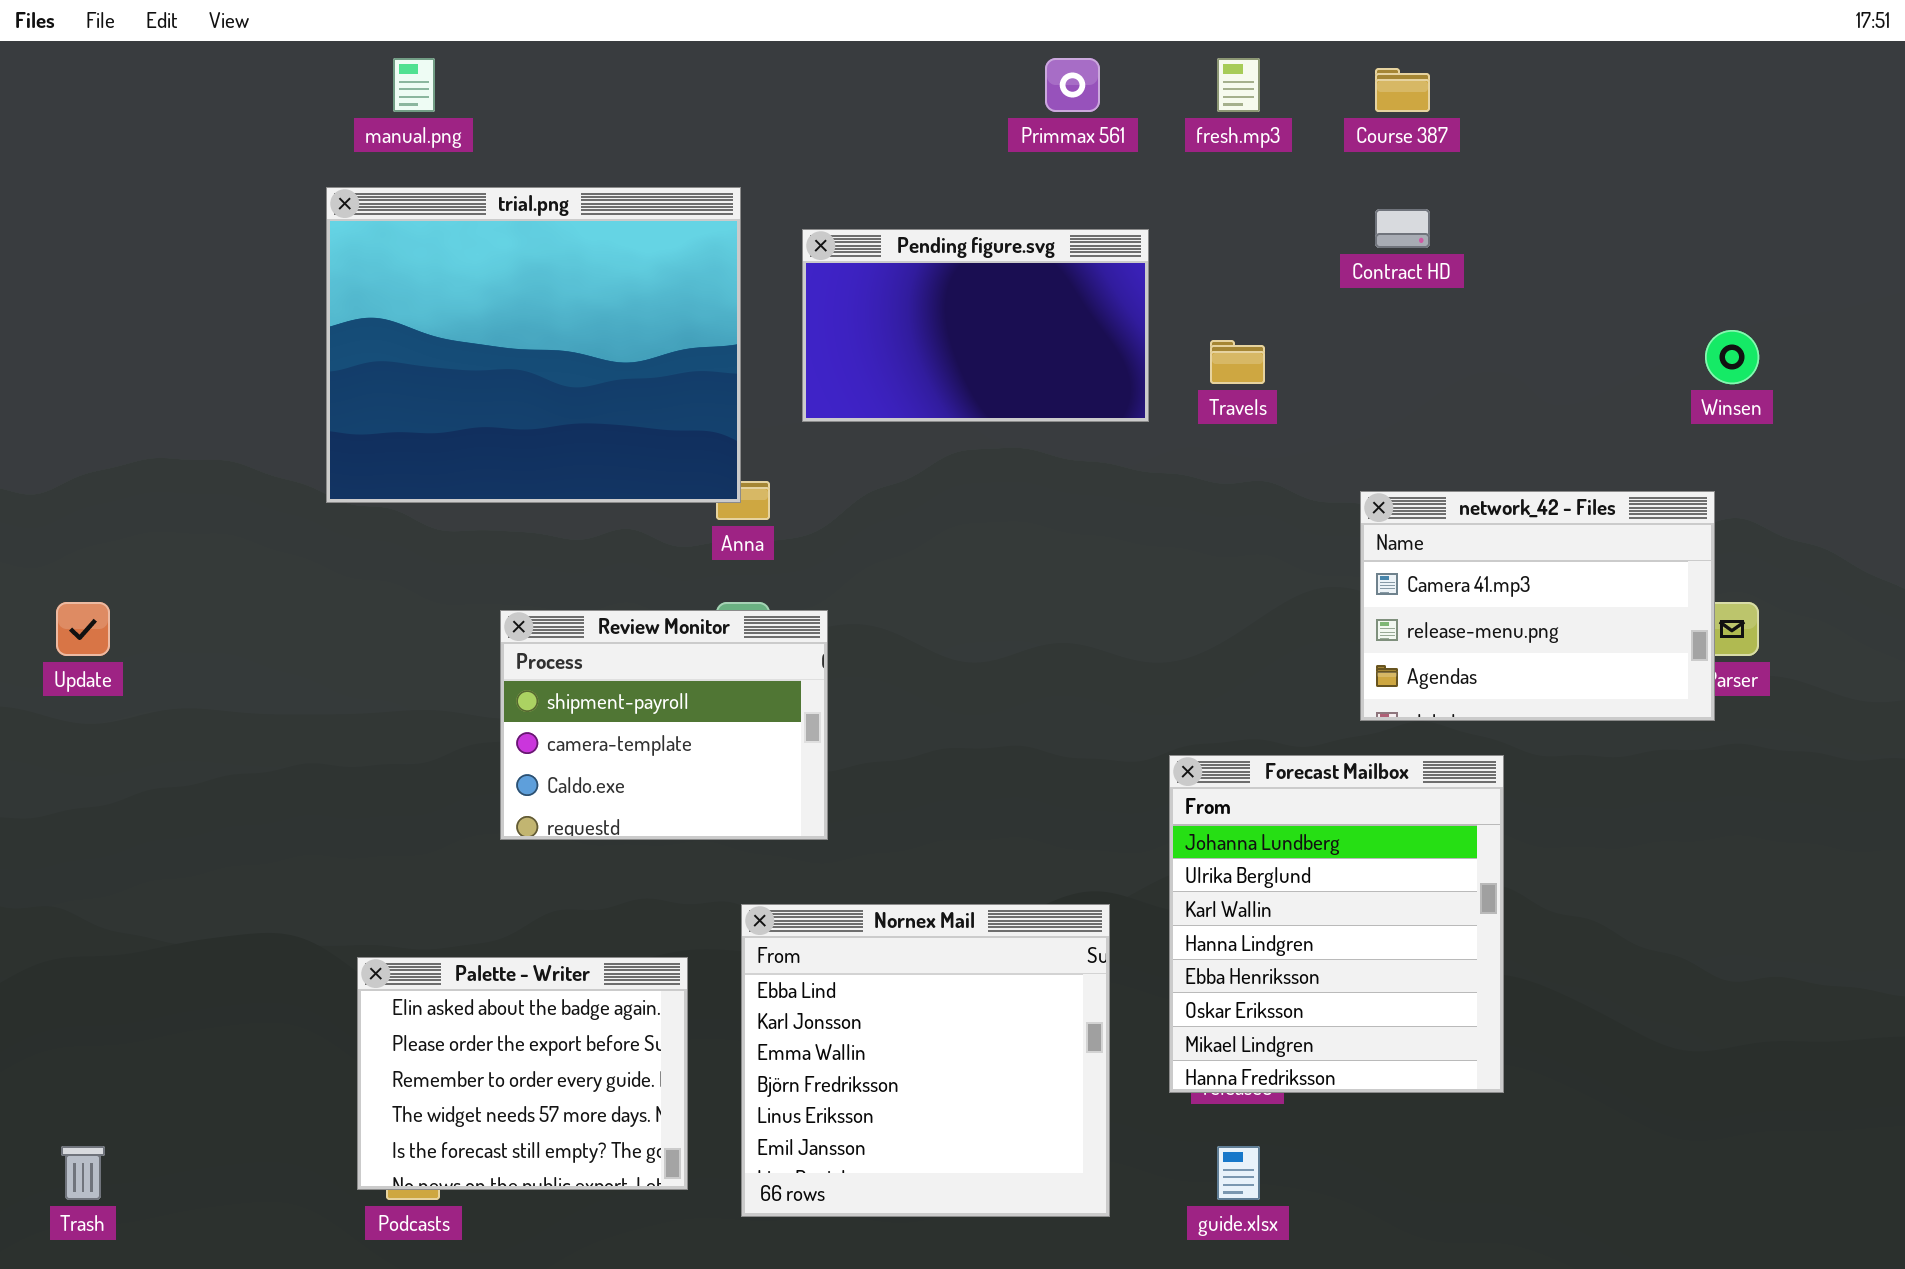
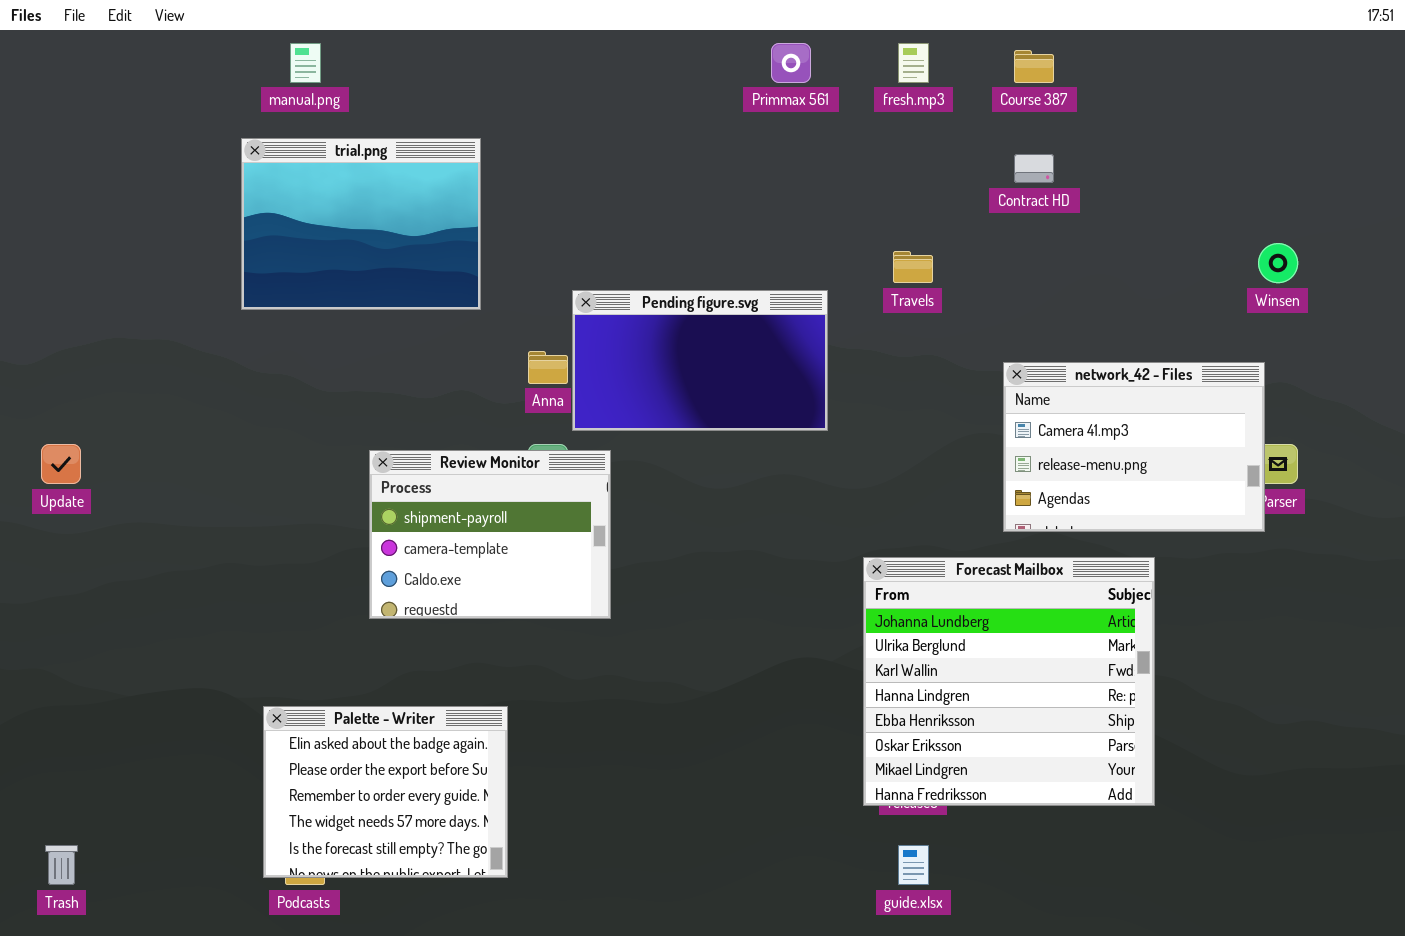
trial.png: [326,187,741,503] -> [241,138,481,310], resized
Pending figure.svg: [802,229,1149,422] -> [572,290,828,431], moved
Forecast Mailbox: [1169,755,1504,1093] -> [863,557,1155,806], resized
Nornex Mail: [741,904,1110,1217] -> none, closed

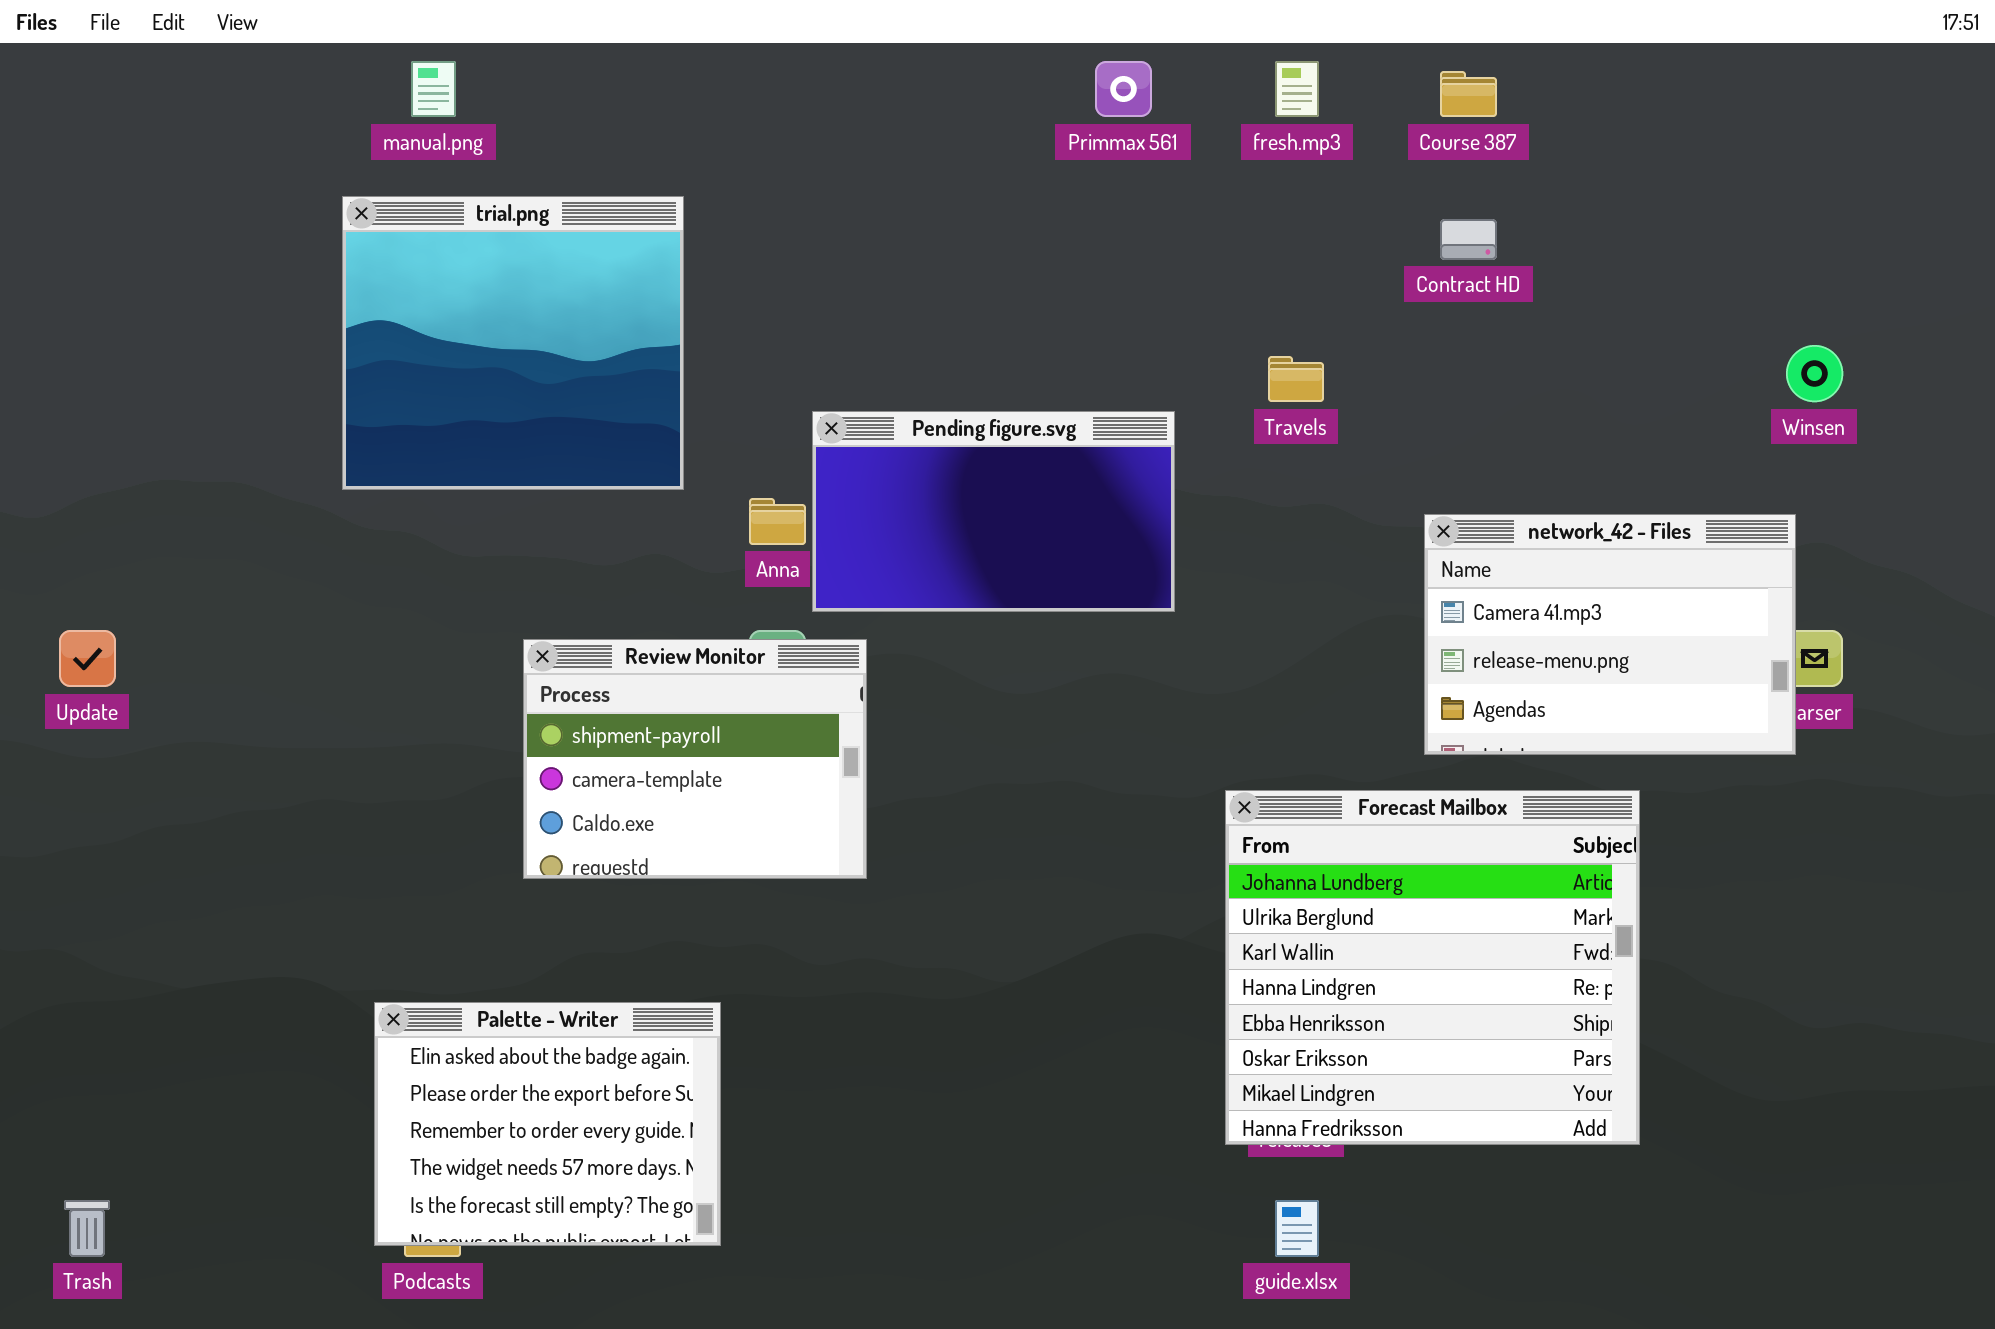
trial.png: [241,138,481,310] -> [342,196,684,490], resized

